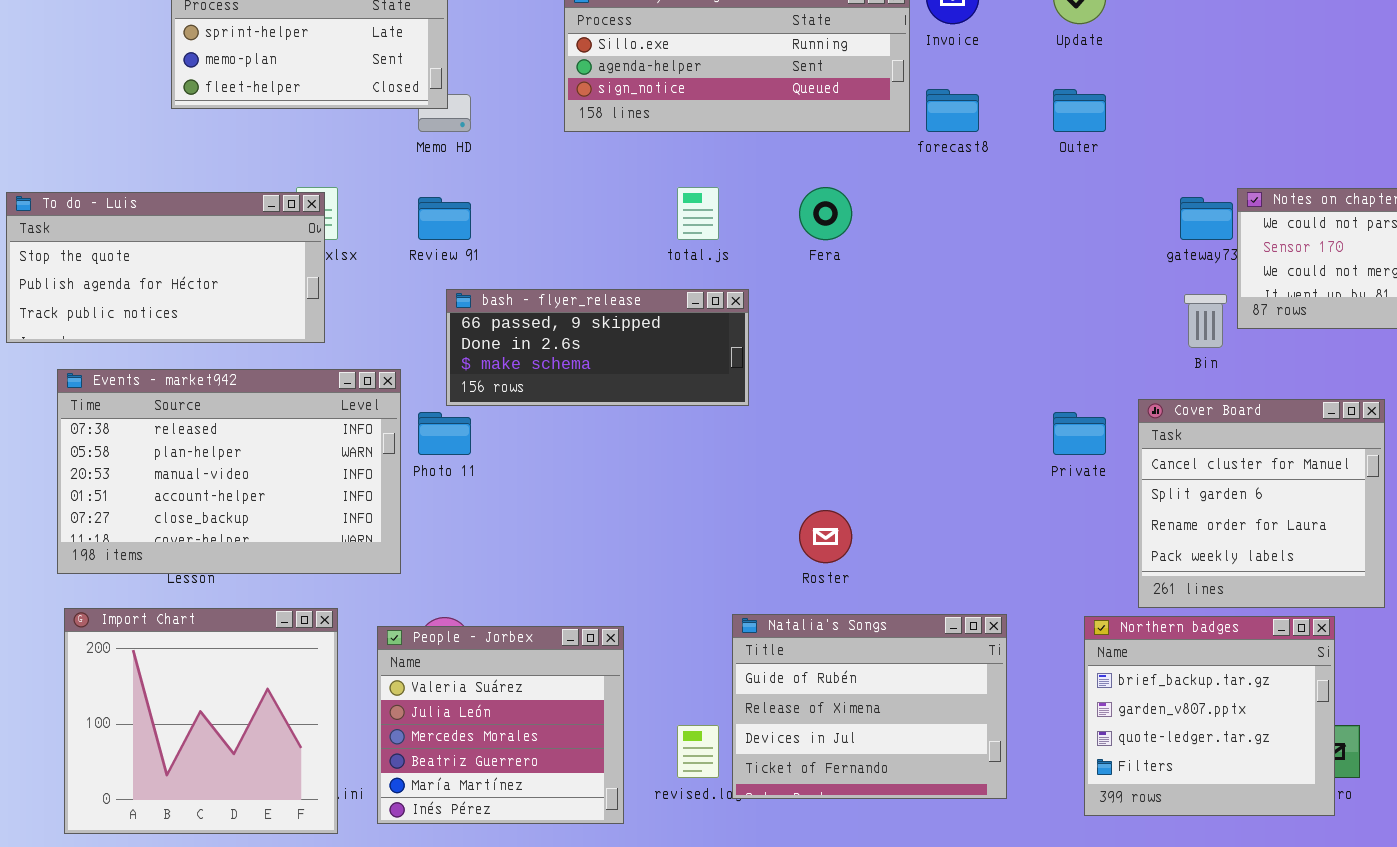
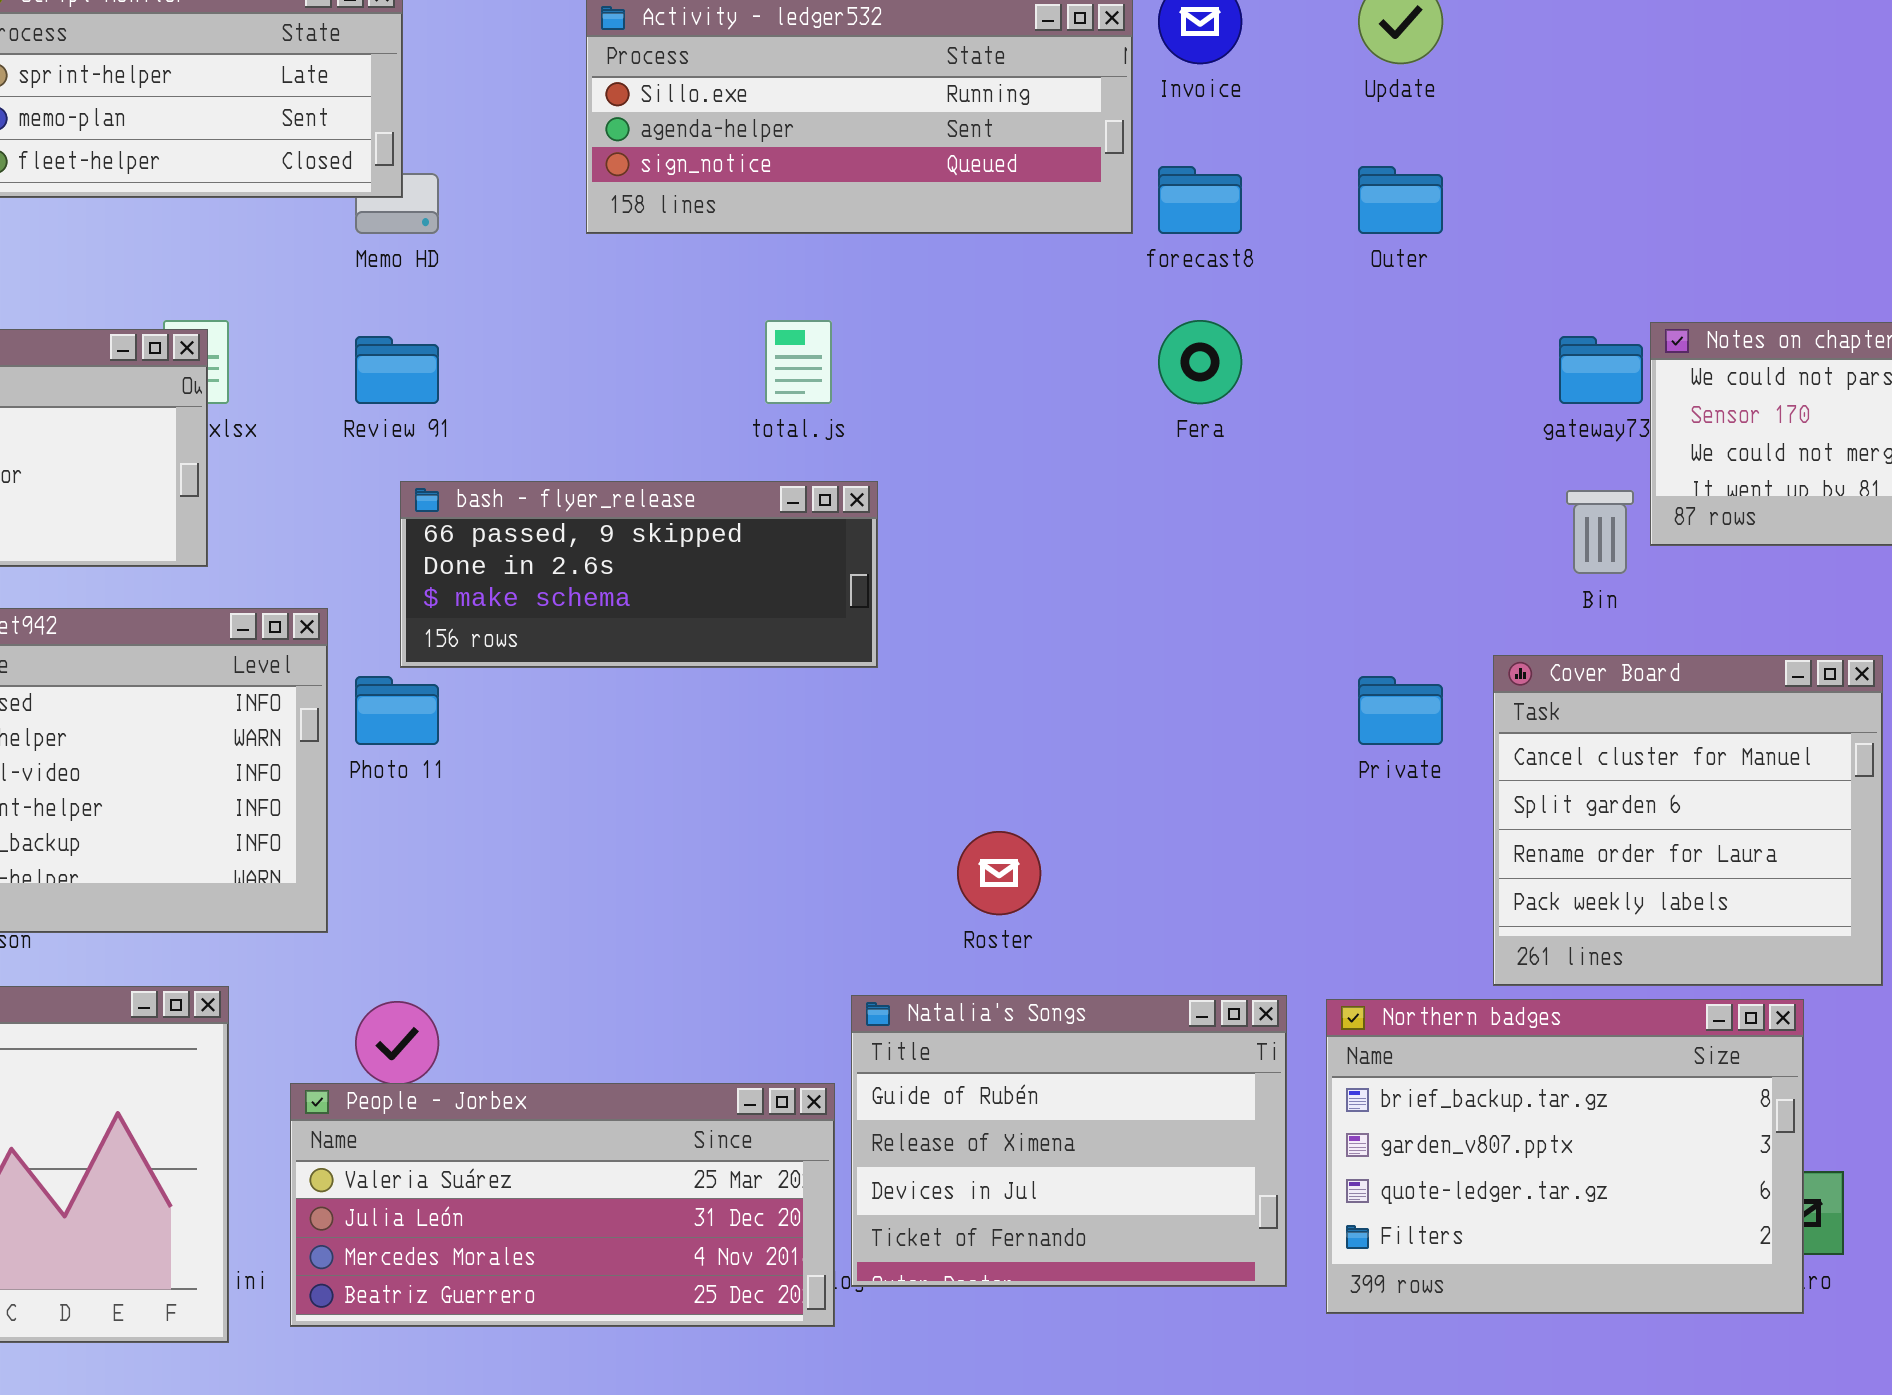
Fera: [799,187,852,240] -> [1158,320,1242,404], moved
Northern badges: [1084,616,1335,816] -> [1326,999,1804,1314], resized
People - Jorbex: [377,626,624,824] -> [290,1083,835,1327], resized

